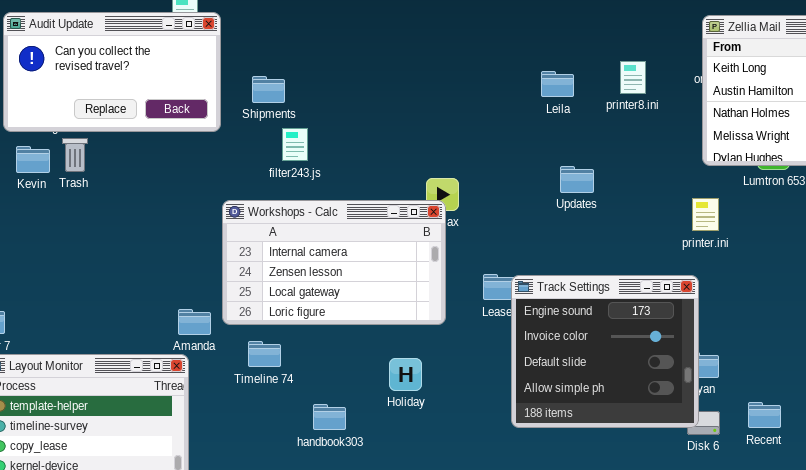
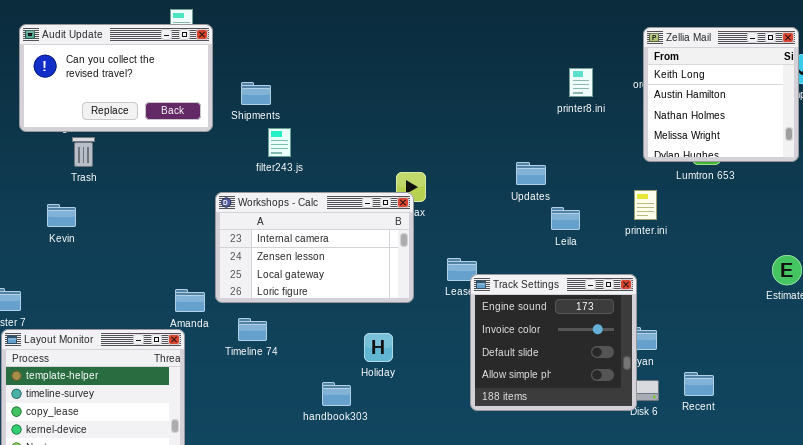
Leila: [541,71,574,97] -> [551,207,580,230], moved
Kevin: [16,146,50,173] -> [47,204,76,227], moved
Track Settings: [511,275,699,428] -> [470,274,637,411], moved
handbook303: [313,404,346,430] -> [322,382,351,406], moved

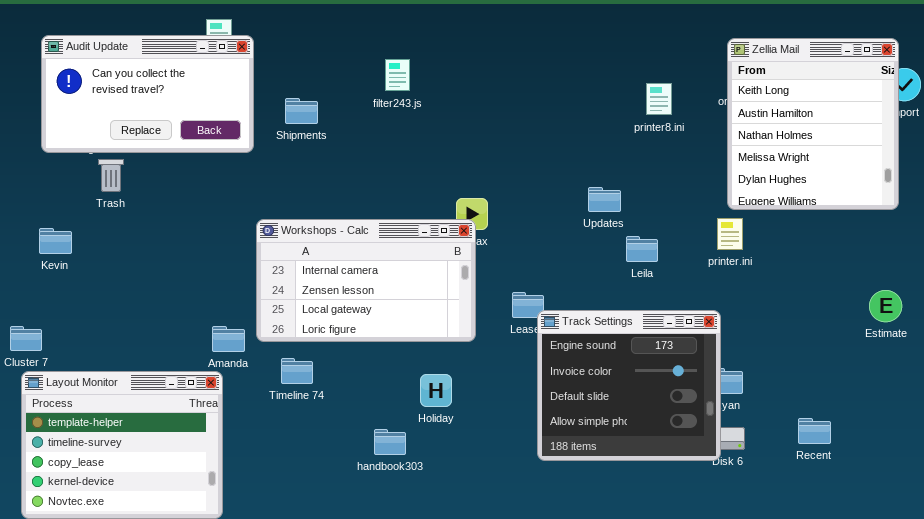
Zellia Mail: [643,27,799,162] -> [727,38,899,210], resized
filter243.js: [268,128,291,157] -> [385,59,410,91], moved
Kevin: [47,204,76,227] -> [39,228,72,254], moved
Recent: [684,372,714,396] -> [798,418,831,444], moved

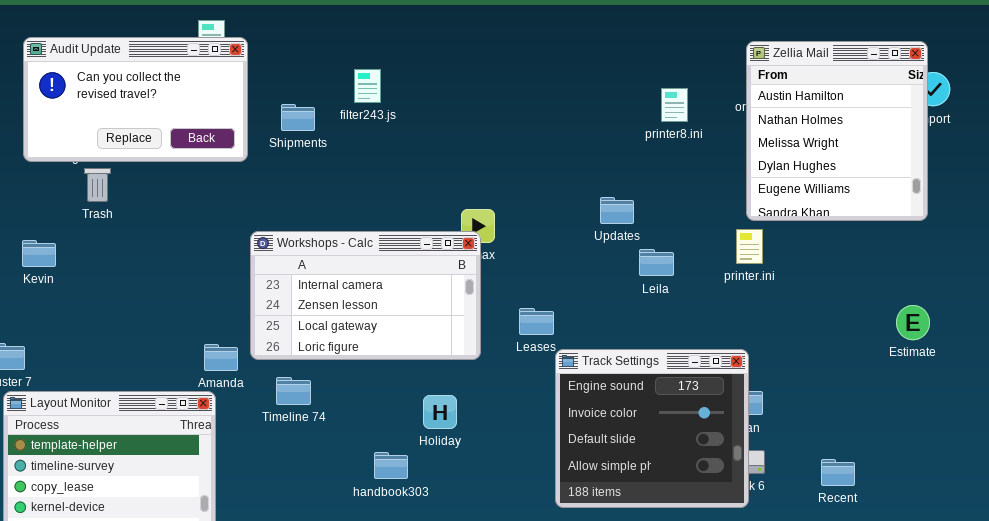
Zellia Mail: [727,38,899,210] -> [746,41,928,221], scrolled down 1 row
filter243.js: [385,59,410,91] -> [354,69,381,103], moved
Track Settings: [537,310,721,461] -> [555,349,749,508], moved
Recent: [798,418,831,444] -> [821,459,855,486], moved

